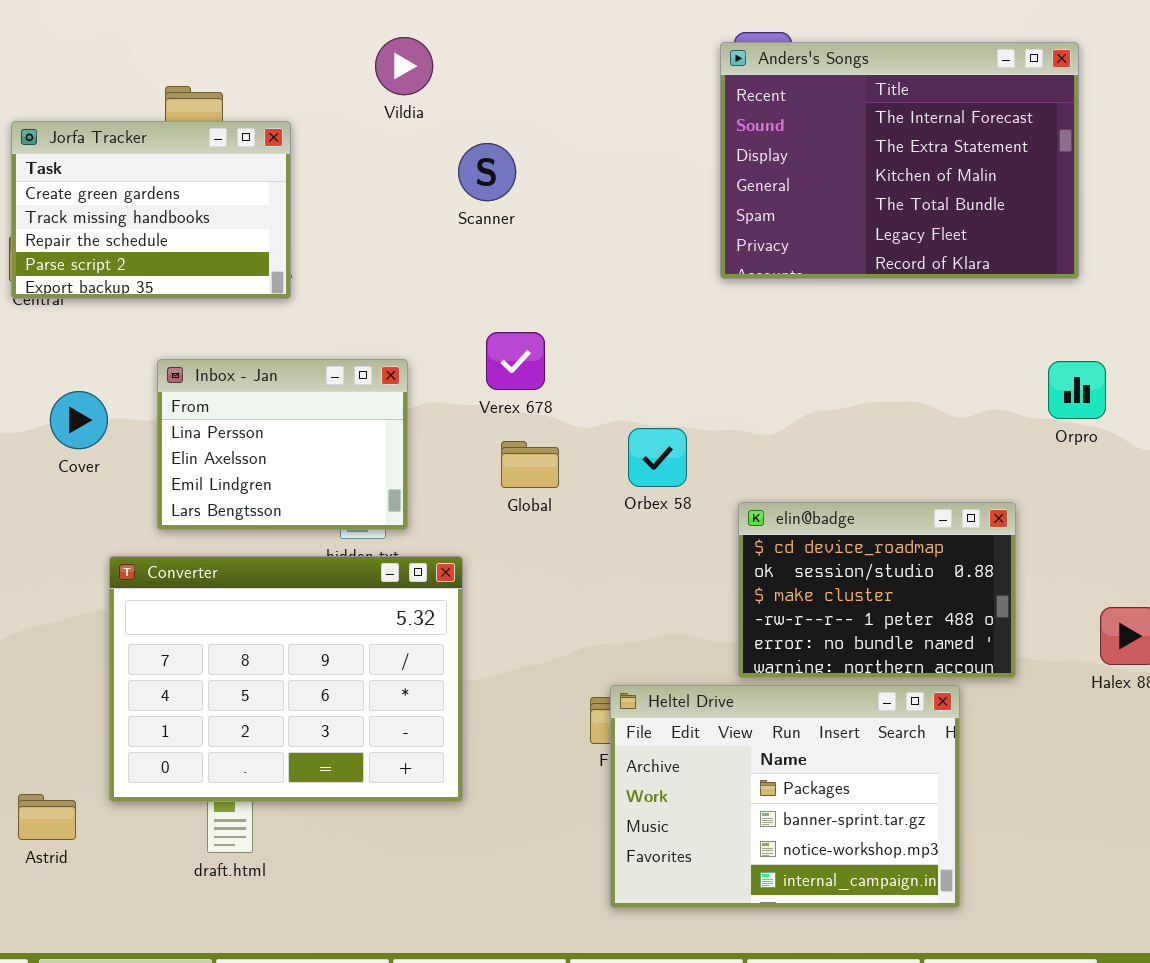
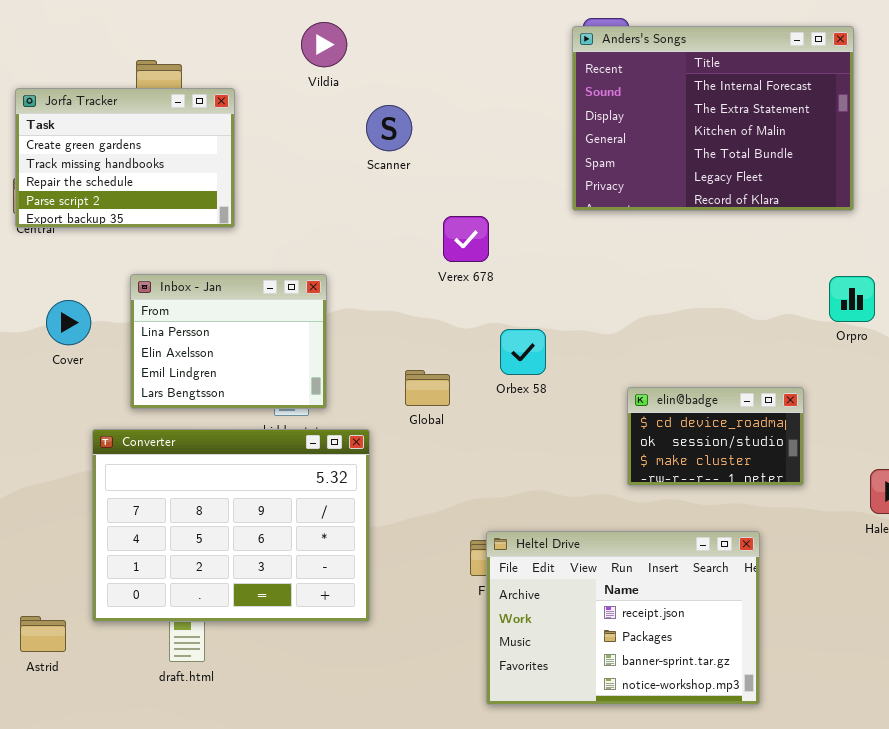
Verex 678: [486,332,545,390] -> [443,216,489,262], moved
Global: [501,441,559,488] -> [405,370,450,406], moved
elin@badge: [738,502,1016,678] -> [627,387,804,486], resized
Heltel Drive: [610,685,960,908] -> [486,531,760,705], scrolled up 1 row

